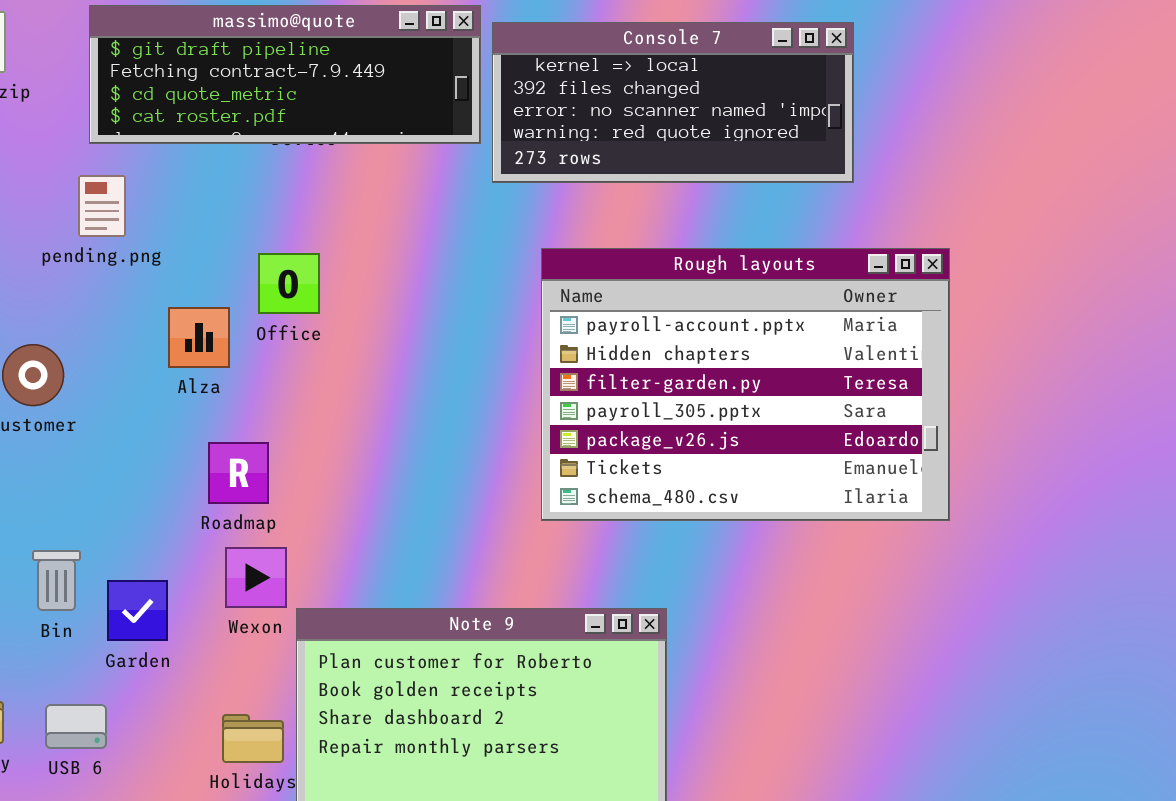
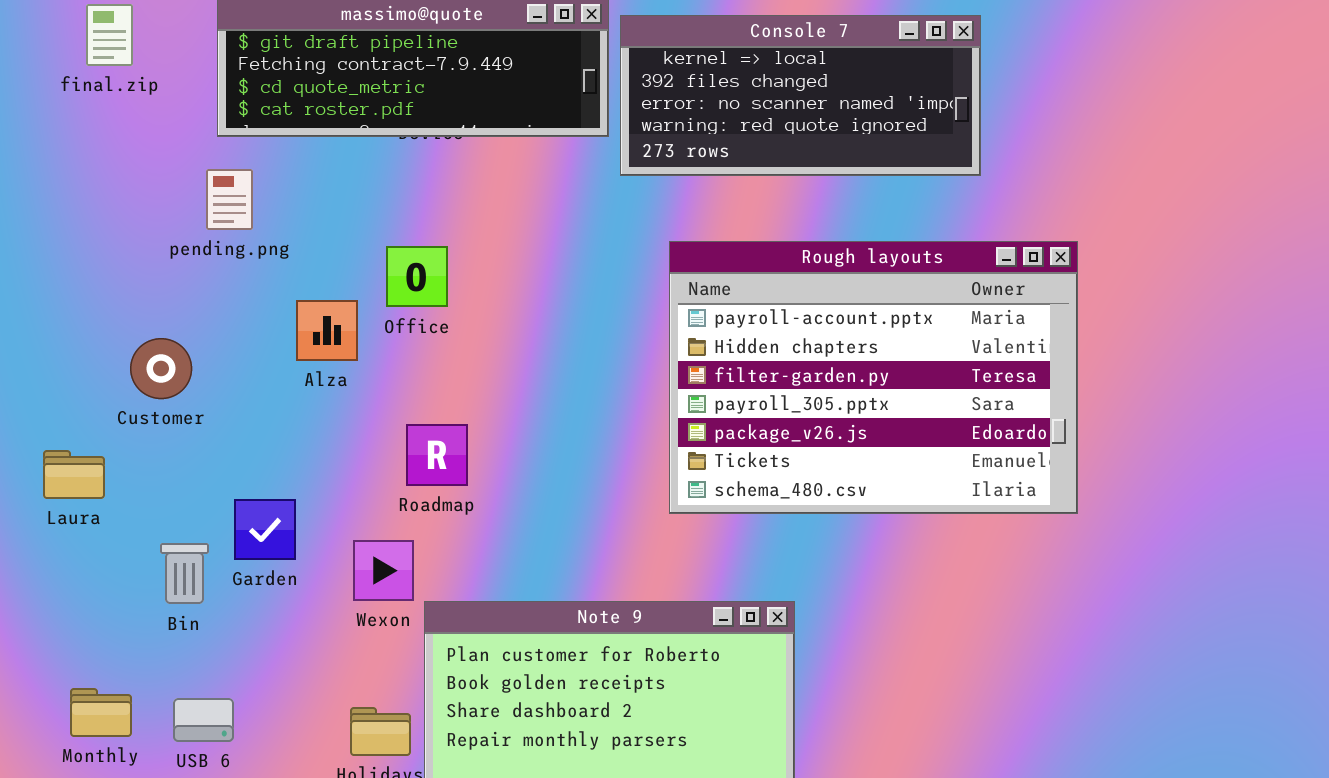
Roadmap: [208,442,269,504] -> [406,424,468,486], moved
Garden: [107,580,168,641] -> [234,499,296,560], moved

